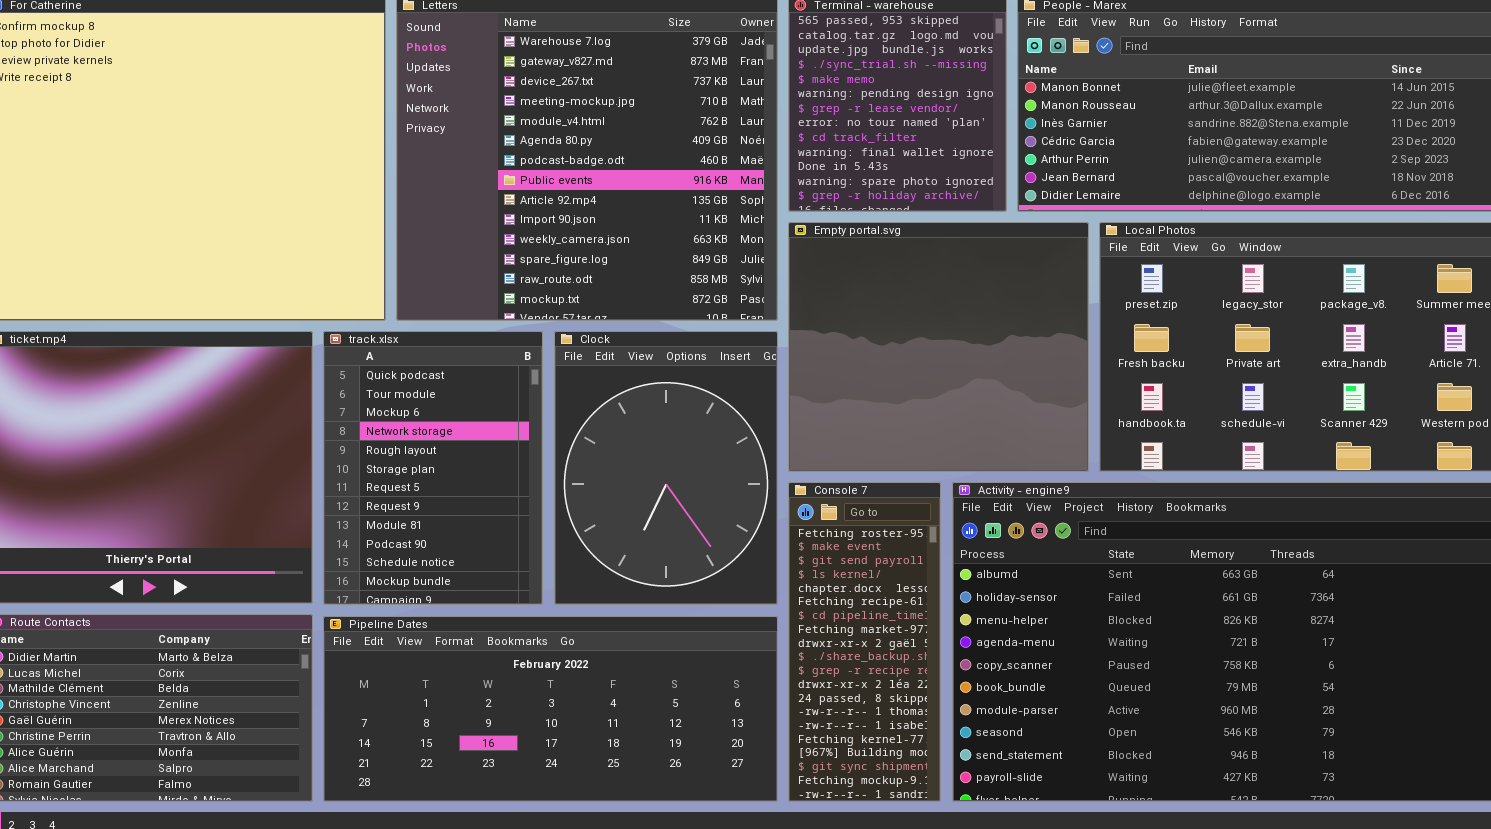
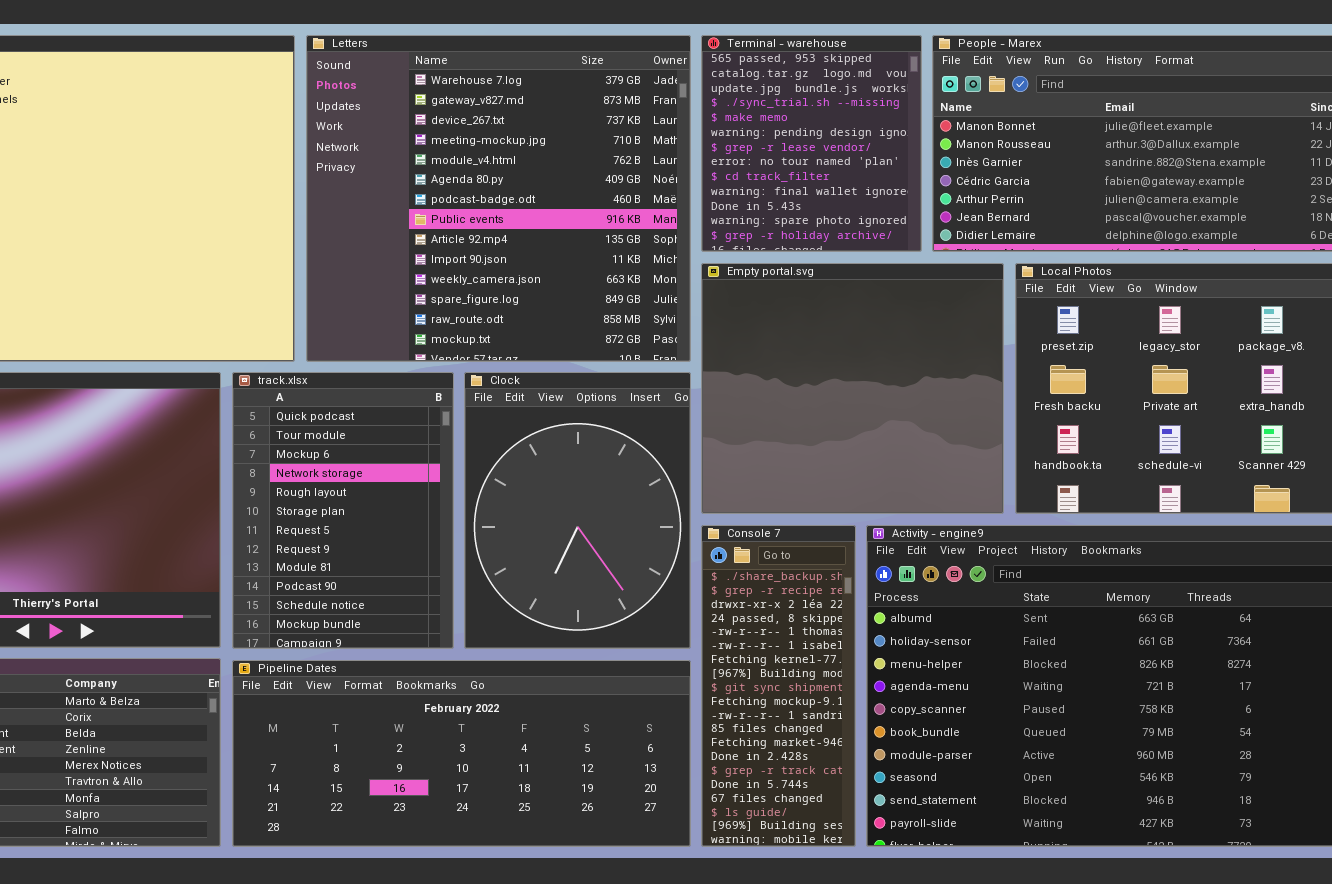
Console 7: [788,482,941,802] -> [701,525,856,847], scrolled down 9 rows

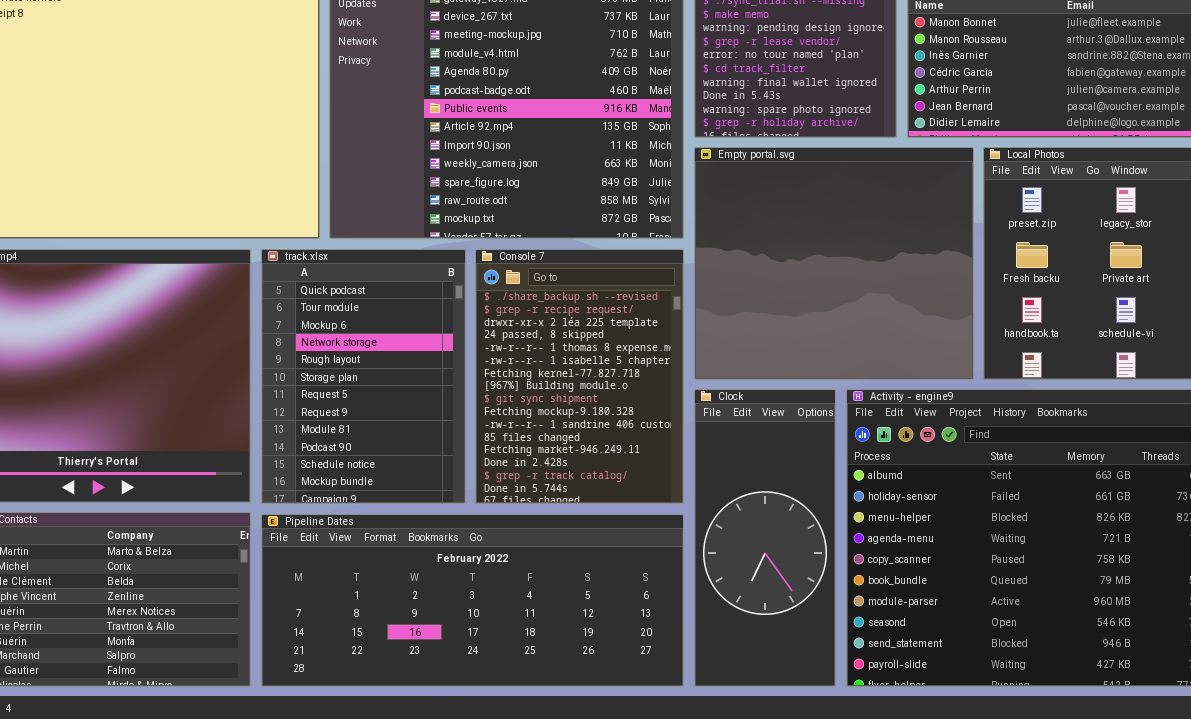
Clock: [464,372,691,649] -> [694,389,836,687], moved, resized
Console 7: [701,525,856,847] -> [475,249,684,504], moved, resized

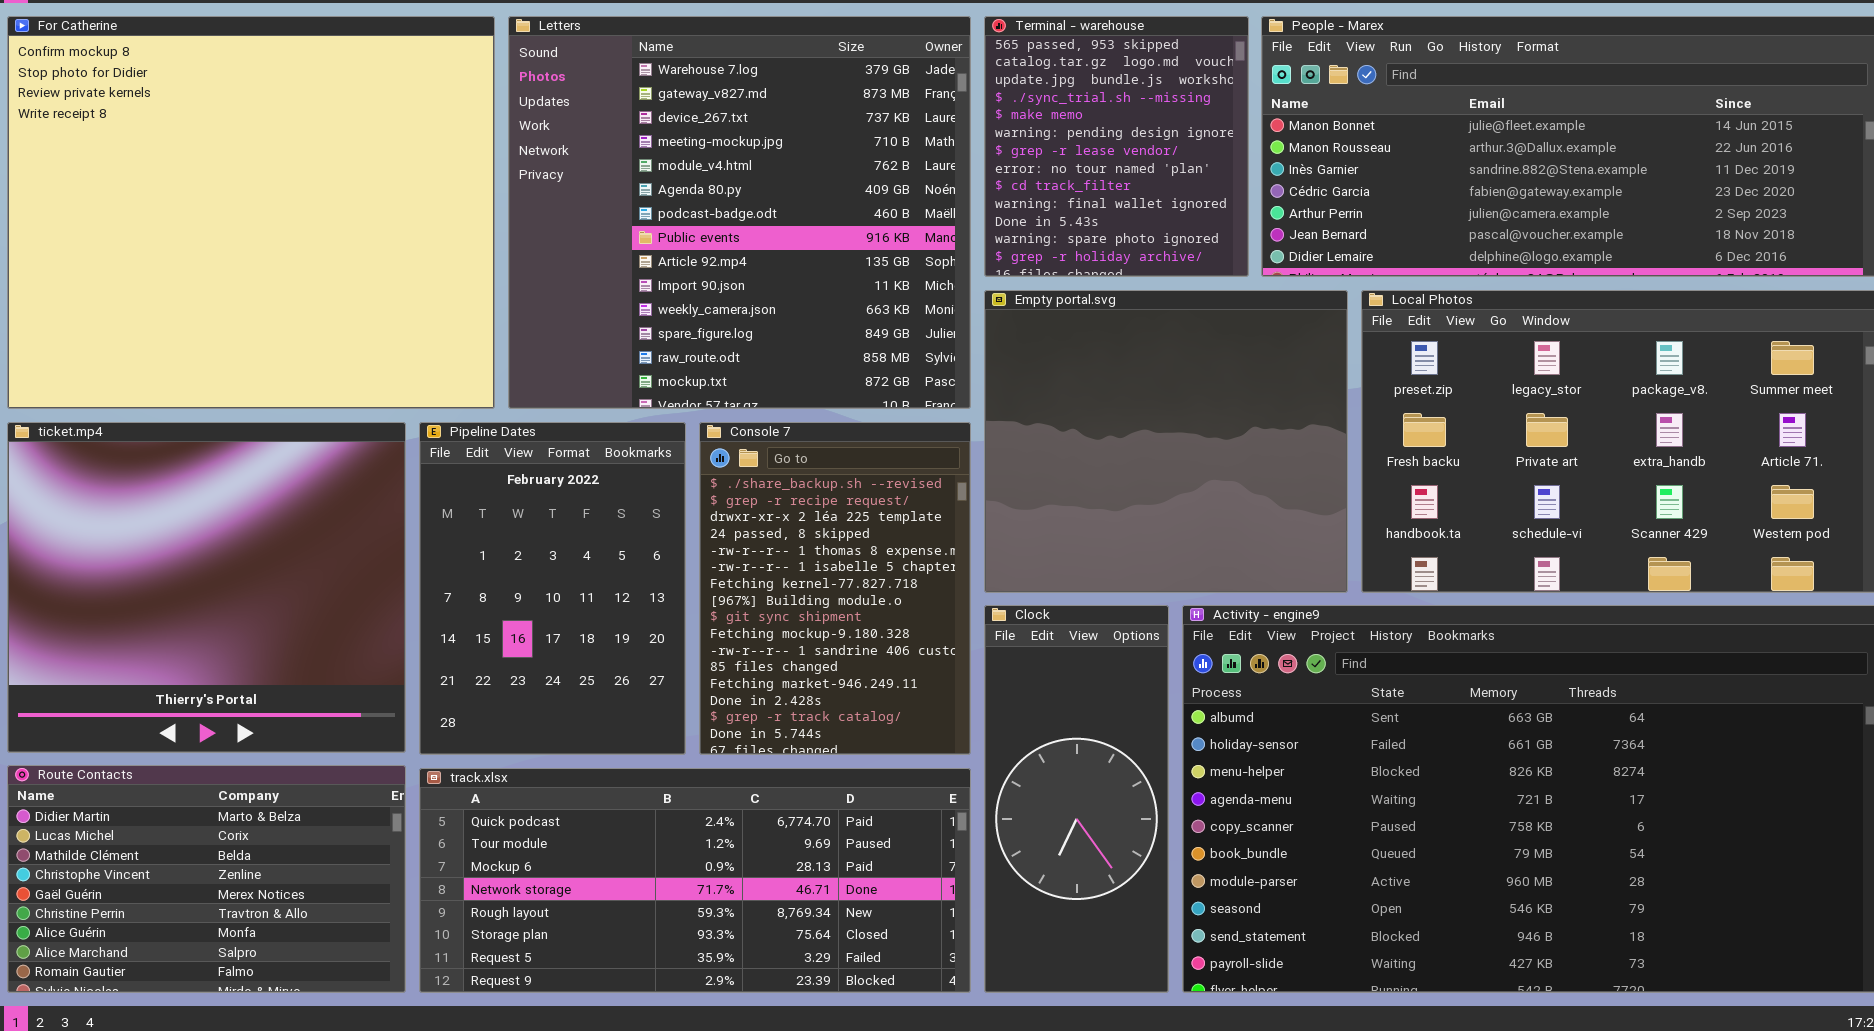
track.xlsx: [261,249,466,504] -> [419,768,971,993], moved, resized
Pipeline Dates: [261,514,684,687] -> [419,422,686,755], moved, resized

